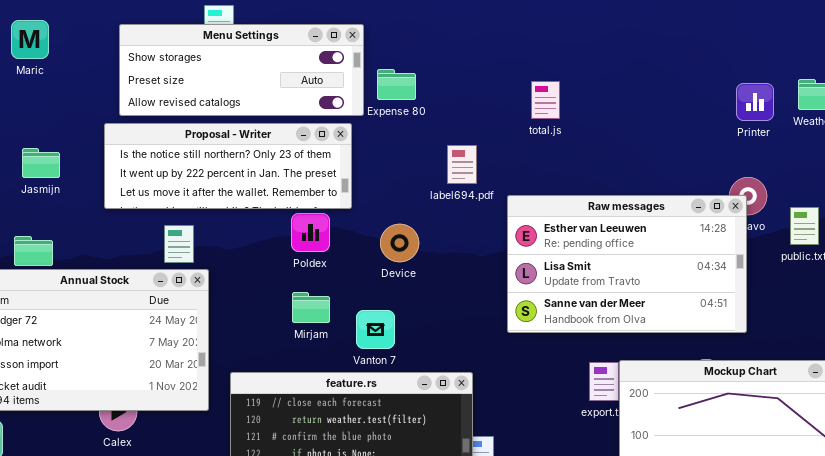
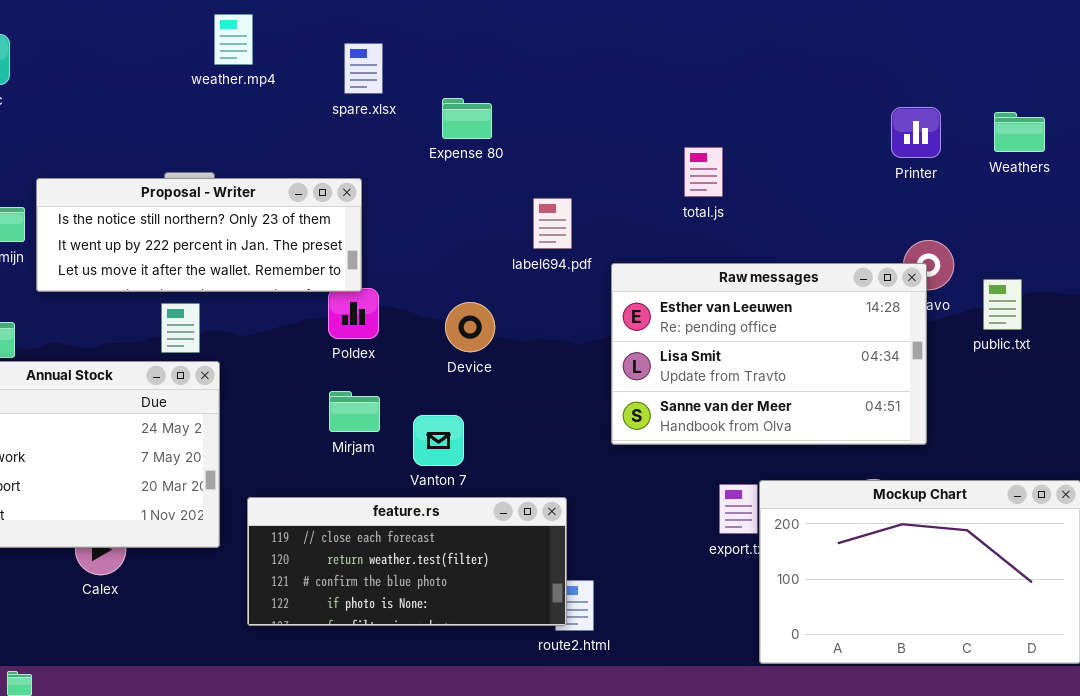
Menu Settings: [119,24,364,116] -> none, closed
total.js: [531,81,560,119] -> [684,147,723,197], moved
Printer: [736,83,774,121] -> [891,107,941,158], moved
Proposal - Writer: [104,123,352,209] -> [36,178,362,292], moved

